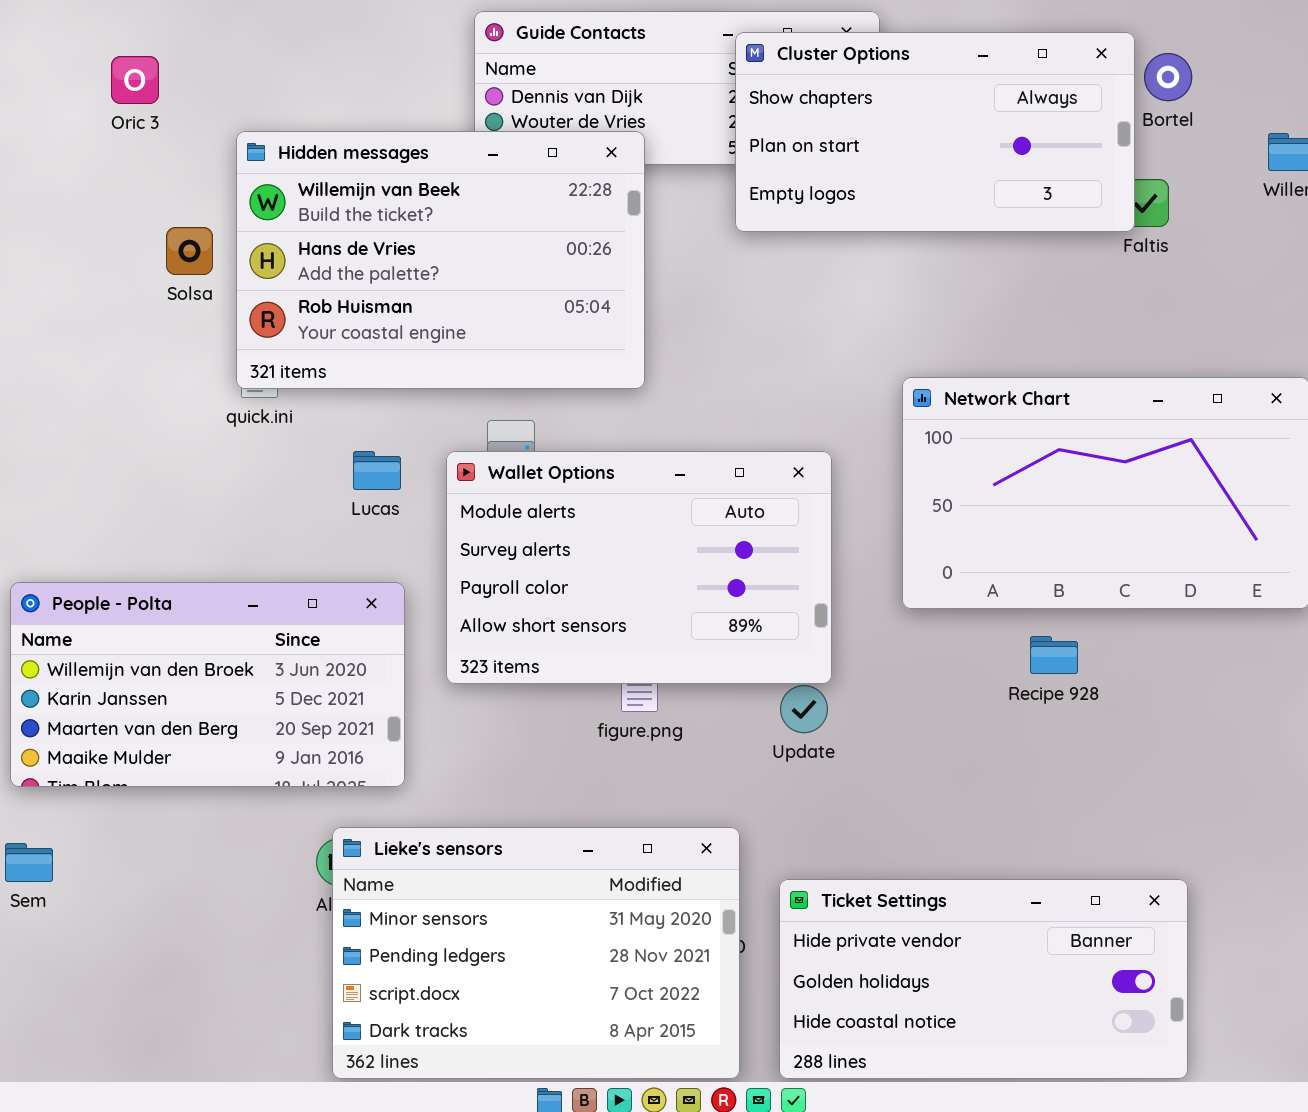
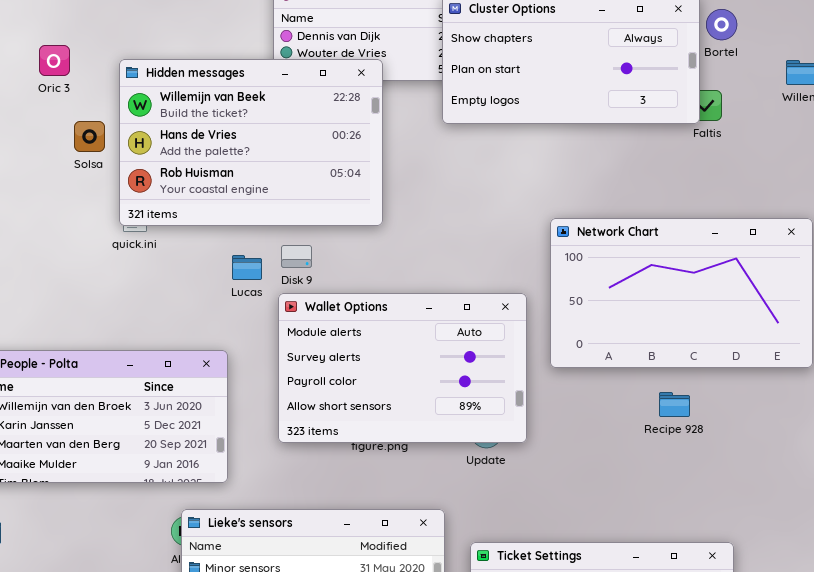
Oric 3: [111,56,159,104] -> [39,45,70,76], moved
Lucas: [353,451,401,490] -> [232,255,262,280], moved
Wallet Options: [446,451,832,684] -> [278,293,527,443], moved
Recipe 928: [1030,636,1078,674] -> [659,392,690,417], moved

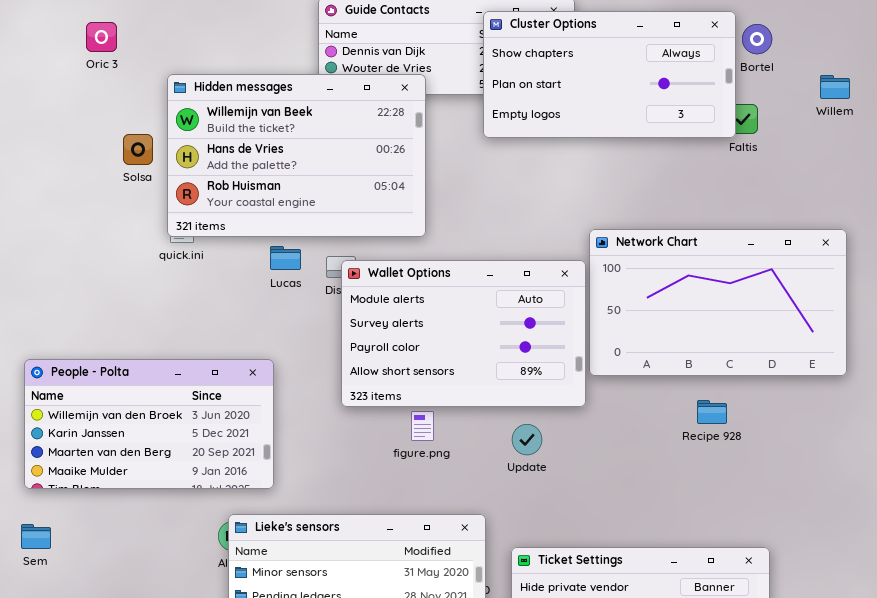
Oric 3: [39,45,70,76] -> [86,22,117,52], moved
Lucas: [232,255,262,280] -> [270,246,301,270], moved
Wallet Options: [278,293,527,443] -> [341,260,586,407], moved

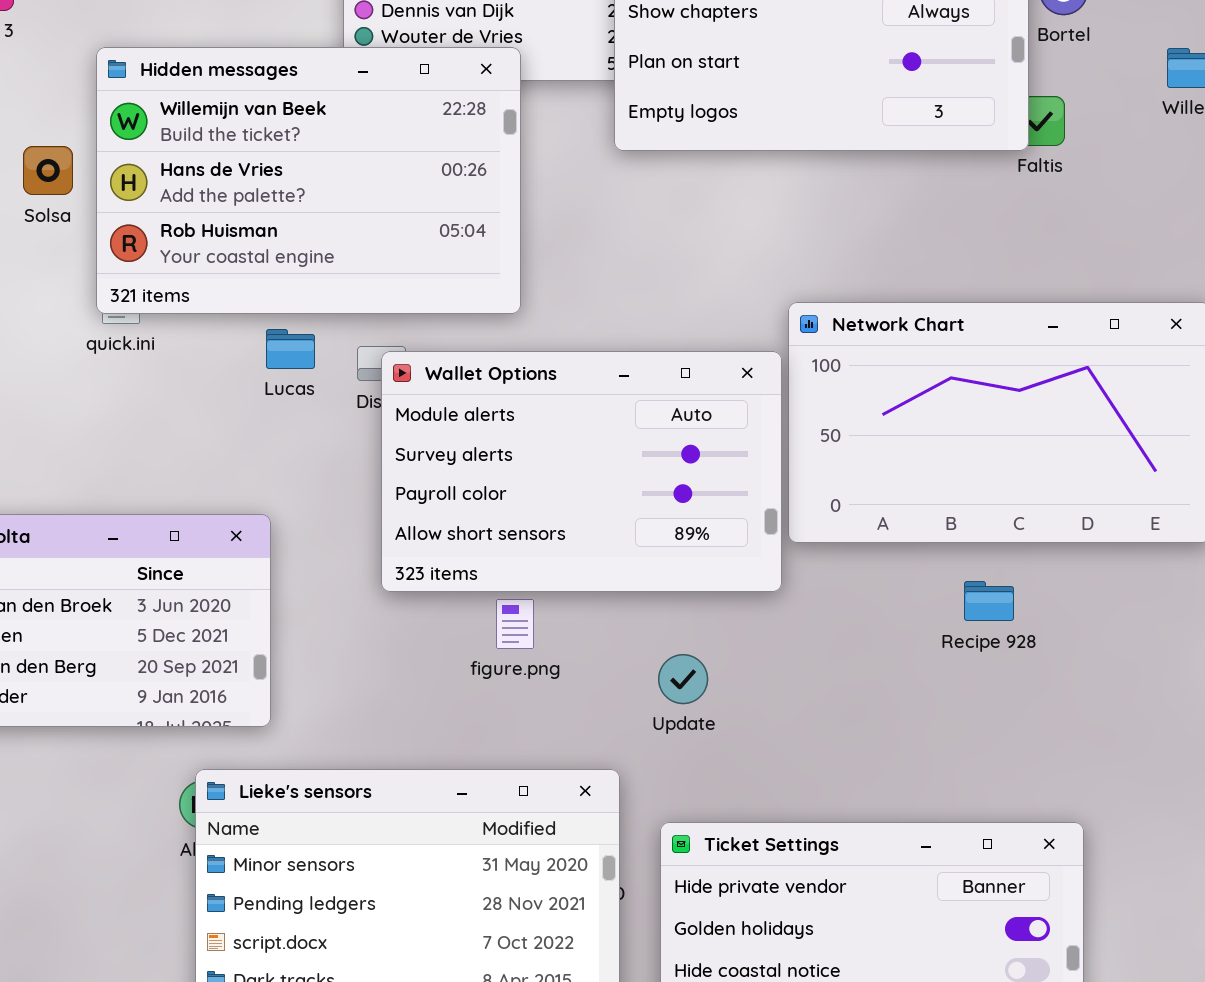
Update: [512,424,542,455] -> [658,654,708,704], moved

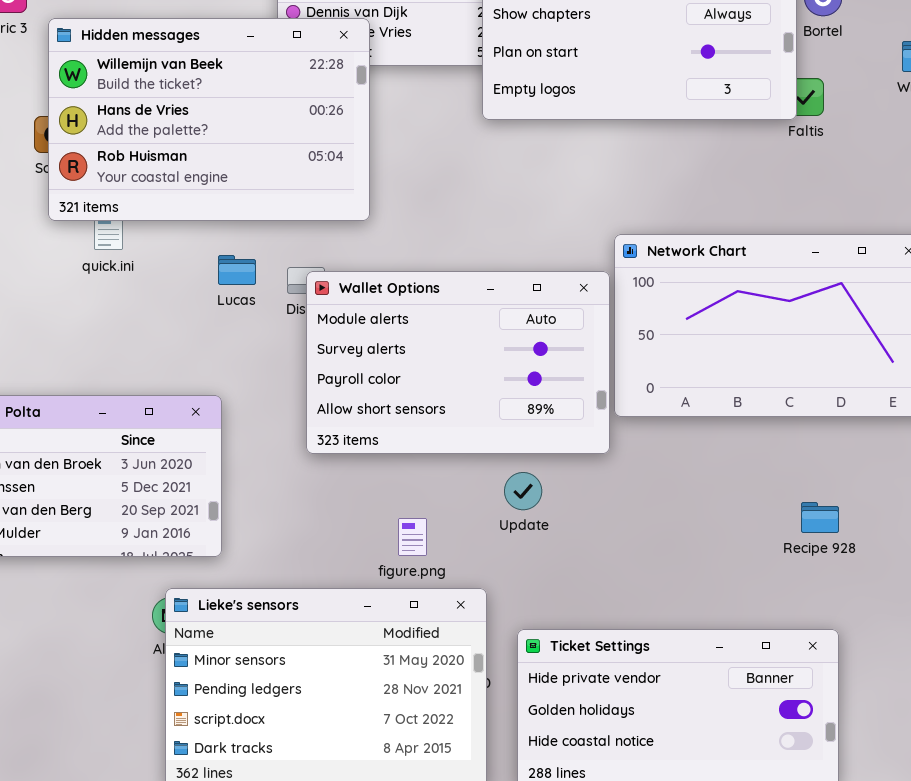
Hidden messages: [96,47,521,314] -> [48,18,370,221], moved
Recipe 928: [964,581,1014,621] -> [801,502,839,533], moved
figure.png: [496,599,534,649] -> [398,518,427,556], moved
Update: [658,654,708,704] -> [504,472,542,510], moved

